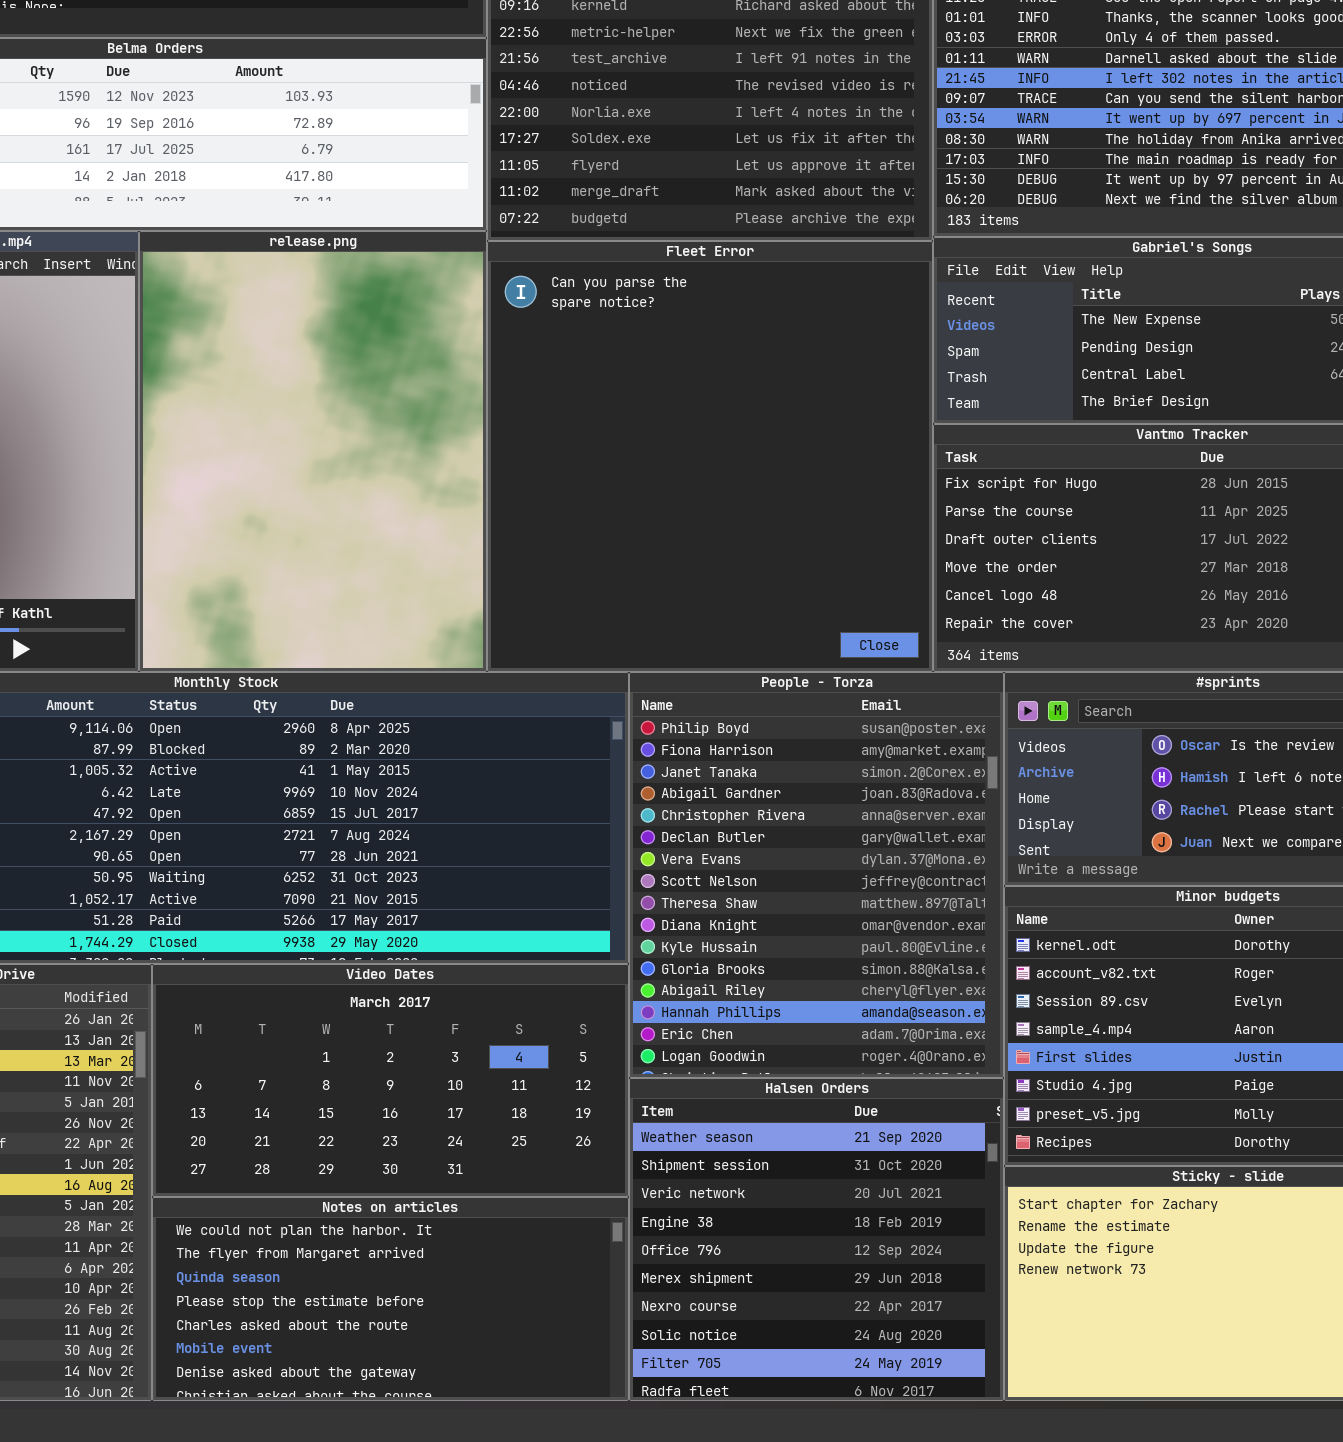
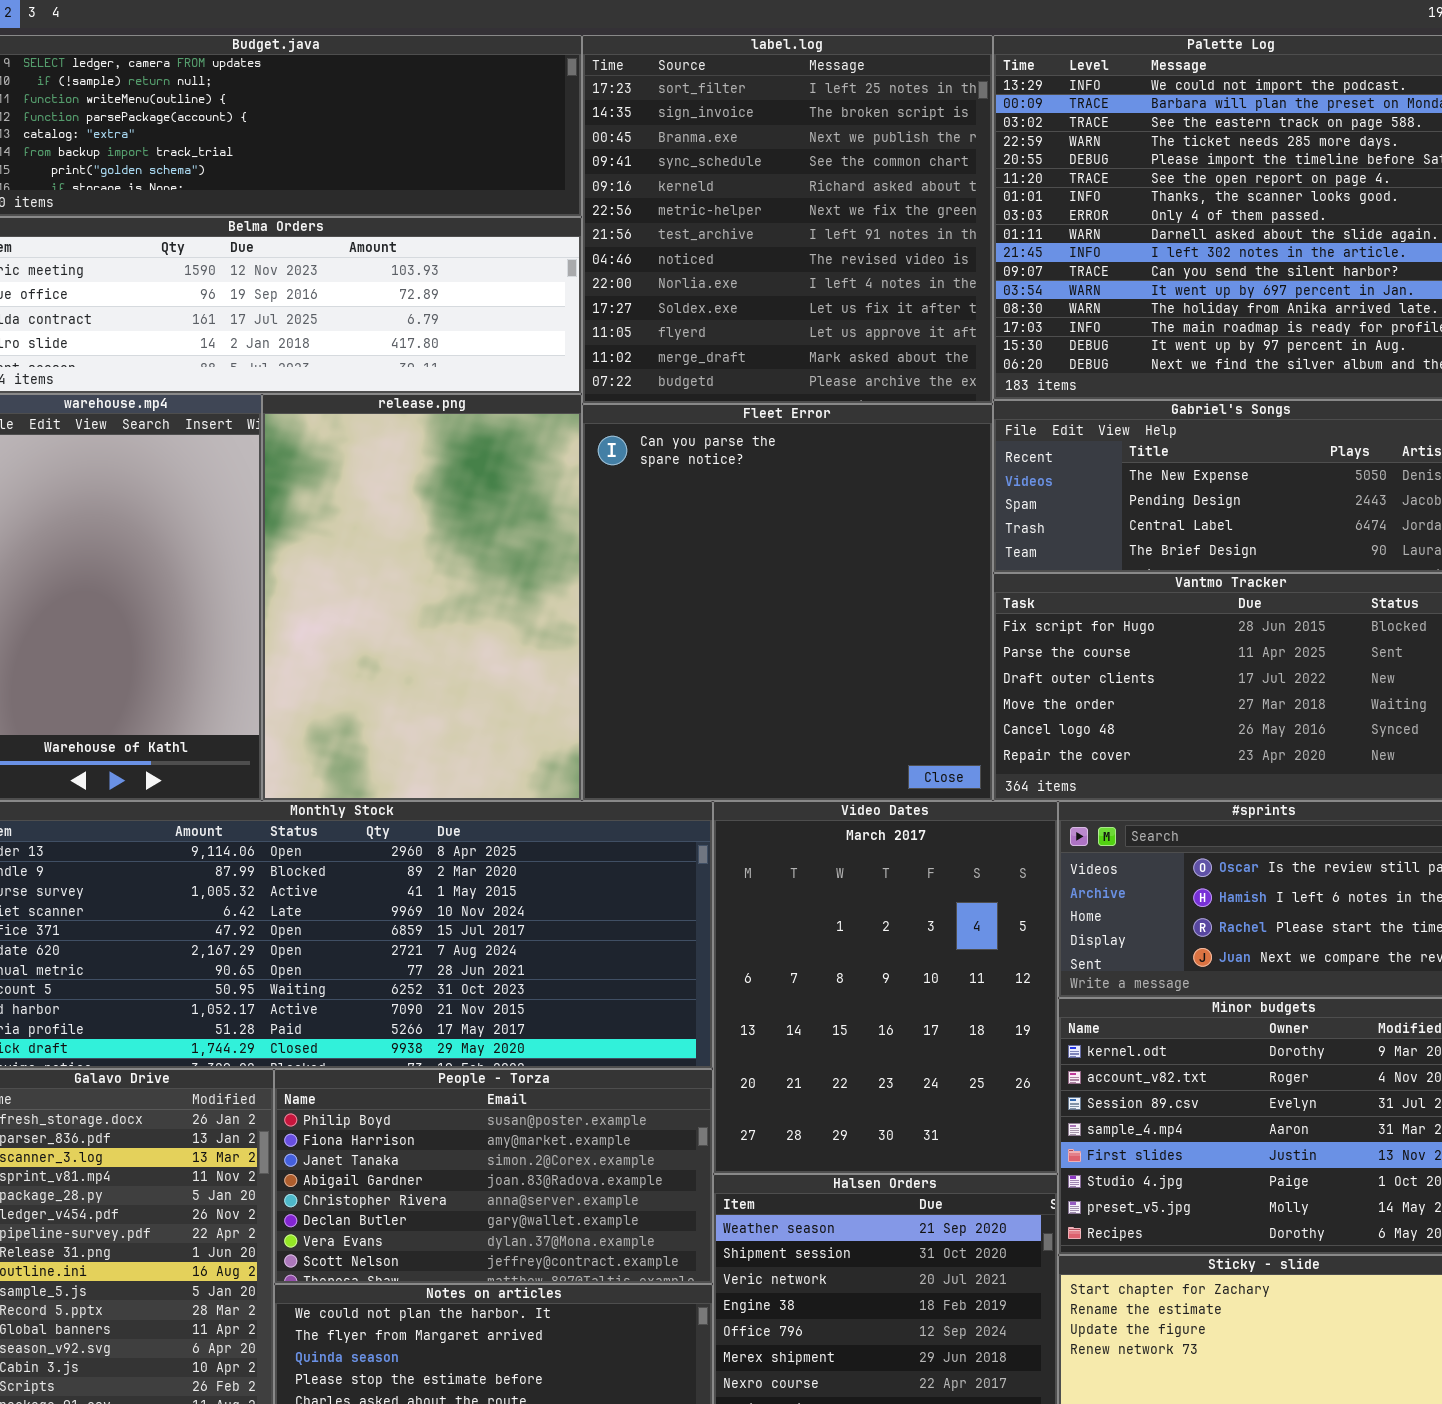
People - Torza: [629,672,1004,1078] -> [274,1069,713,1284], moved, resized
Video Dates: [152,964,629,1197] -> [713,801,1058,1174], moved, resized

